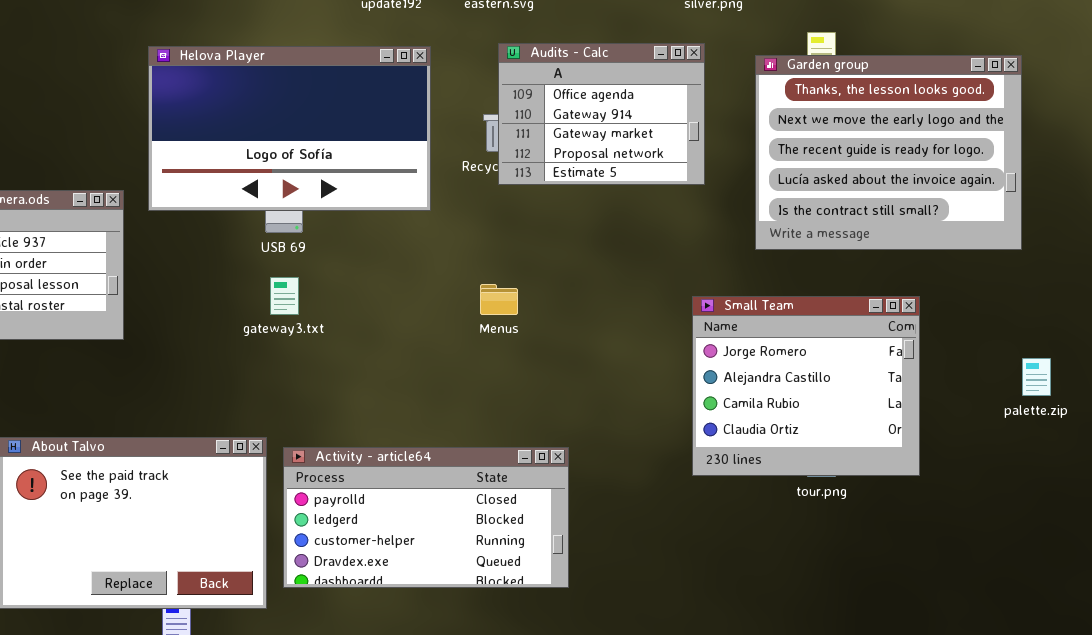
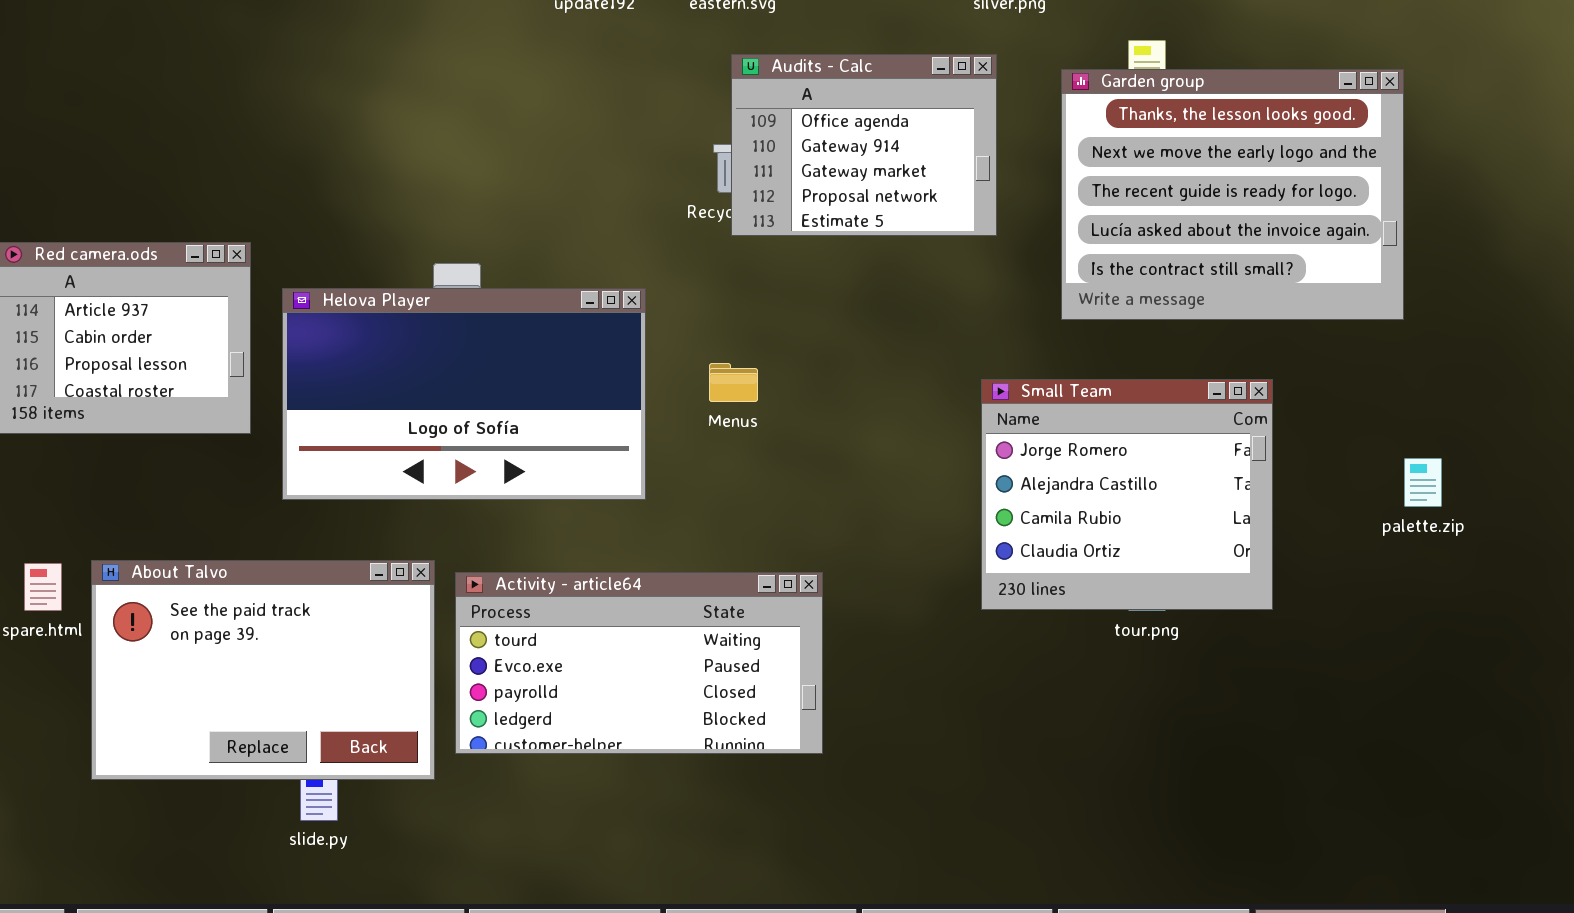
Helova Player: [148,46,431,211] -> [282,288,646,500], moved
Activity - article64: [283,447,569,588] -> [455,572,823,754], scrolled up 2 rows

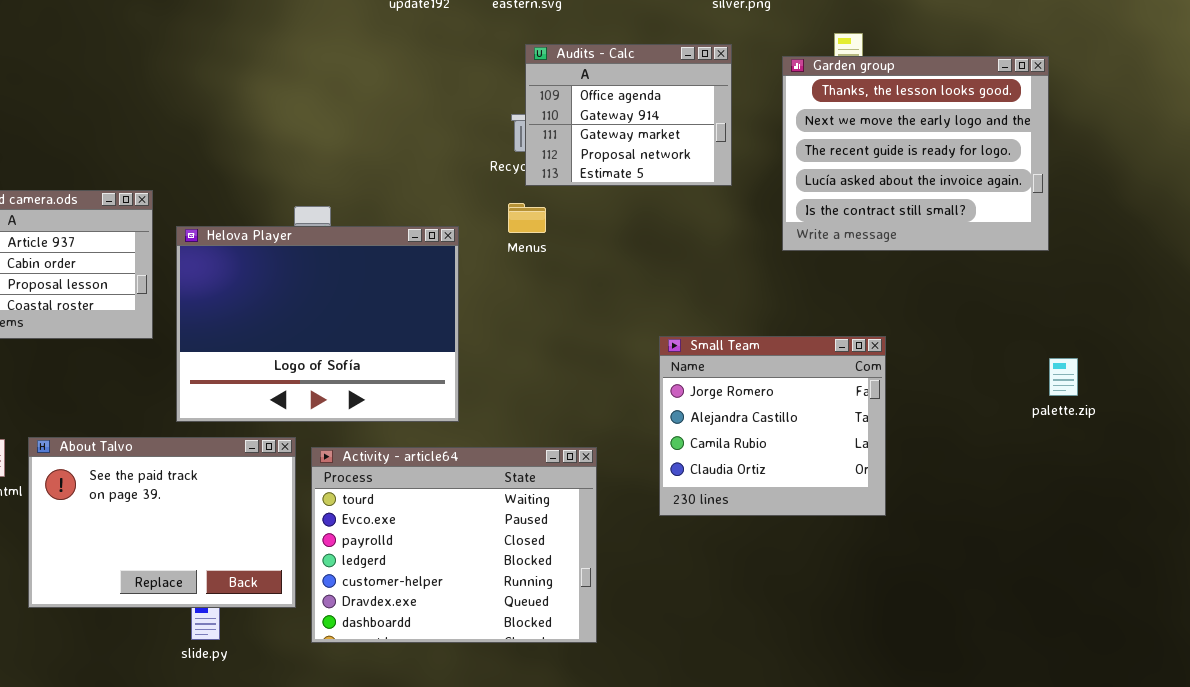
Helova Player: [282,288,646,500] -> [176,226,459,422], resized
Menus: [709,363,758,402] -> [508,203,546,233], moved
Small Team: [981,379,1273,610] -> [659,336,886,516], moved
Activity - article64: [455,572,823,754] -> [311,447,597,643], resized

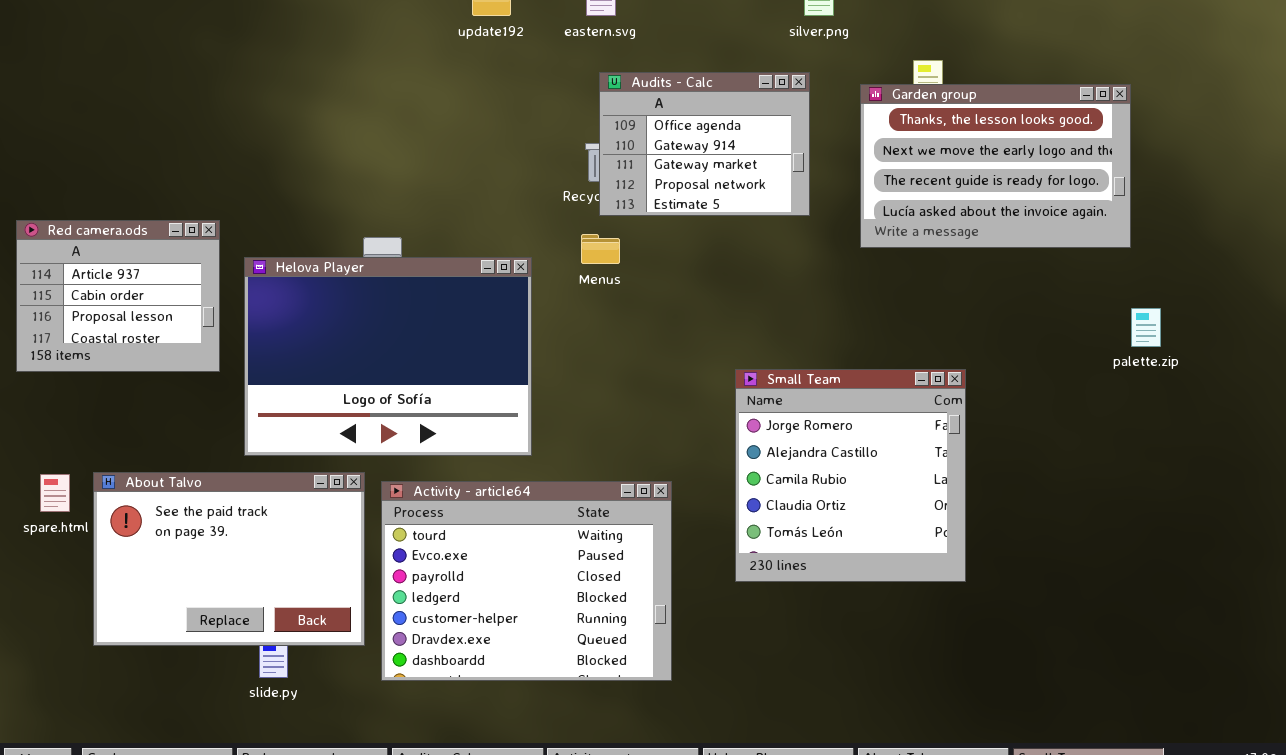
Garden group: [782,56,1049,251] -> [860,84,1131,248], resized
Small Team: [659,336,886,516] -> [735,369,966,582], resized
palette.zip: [1049,358,1078,396] -> [1131,308,1161,347], moved

